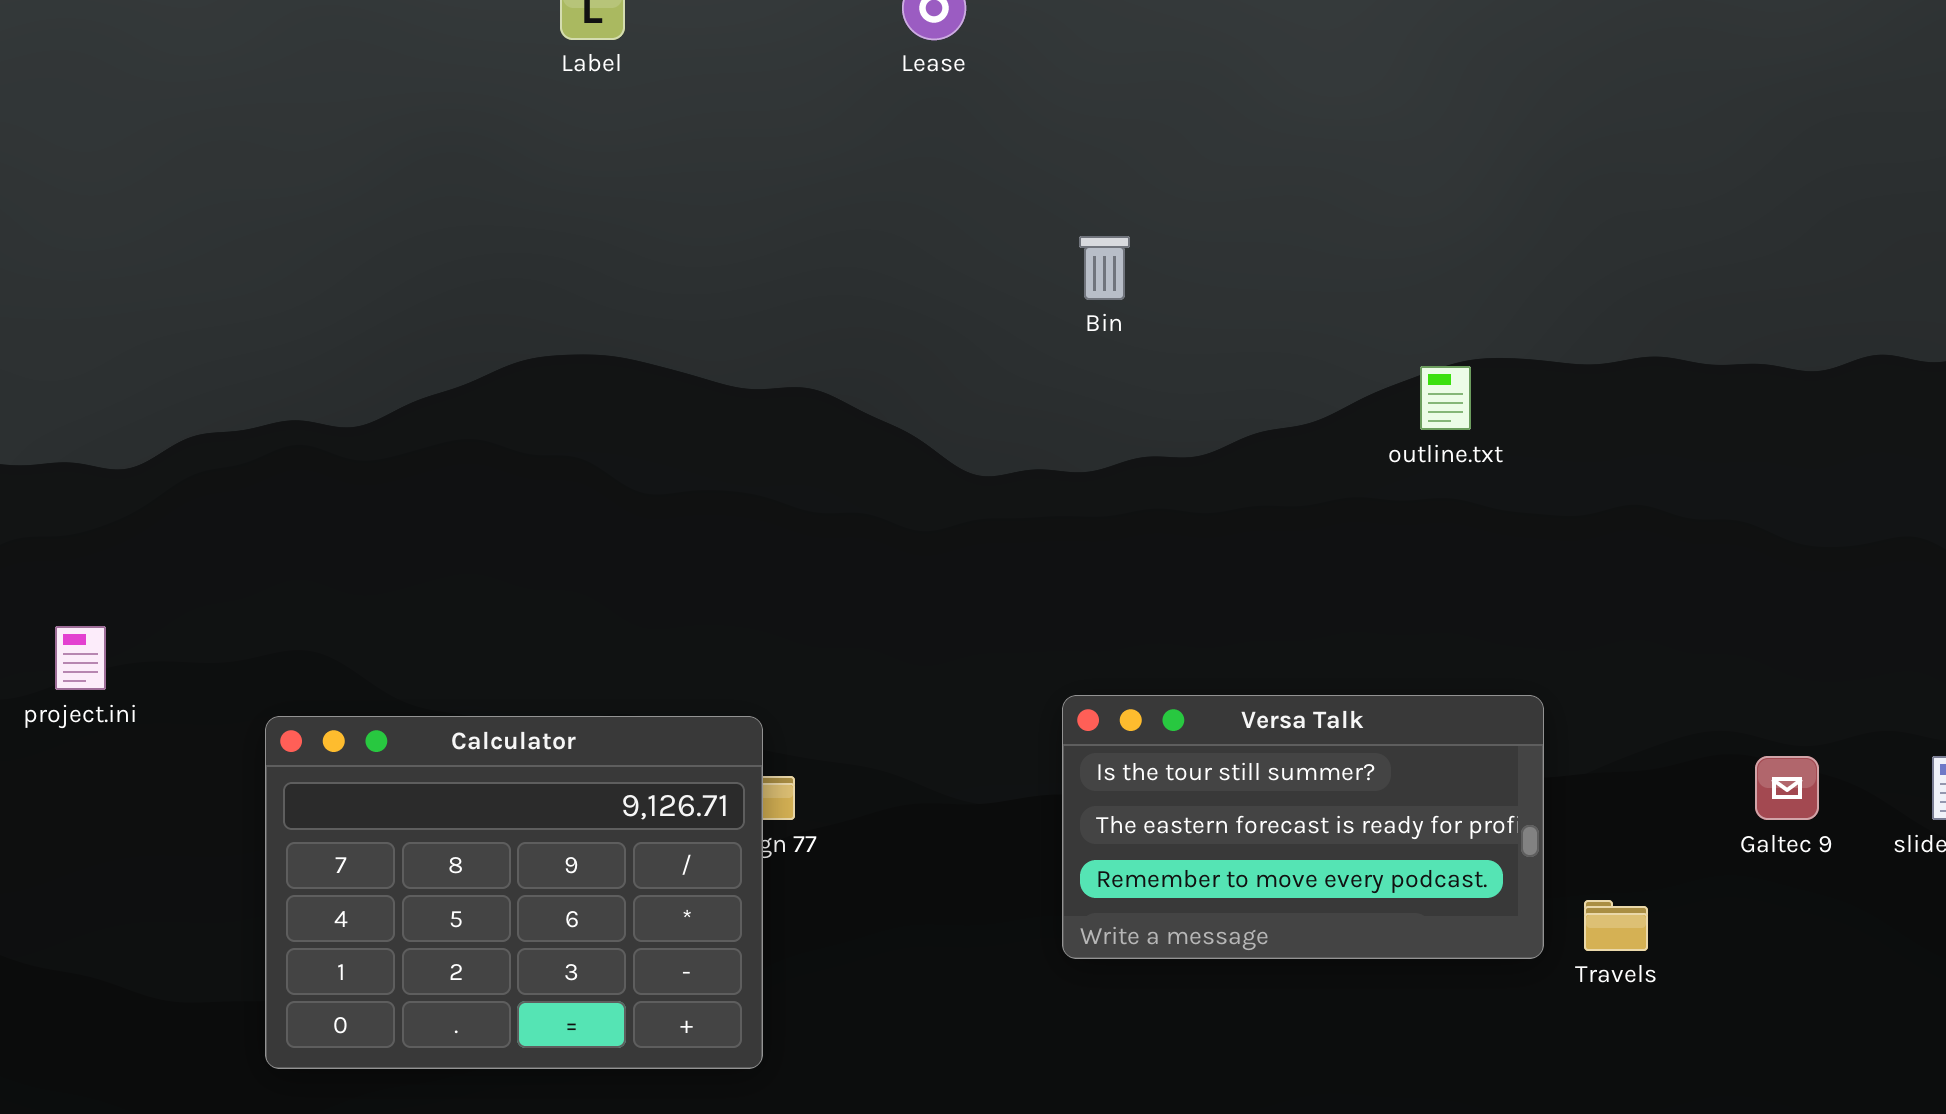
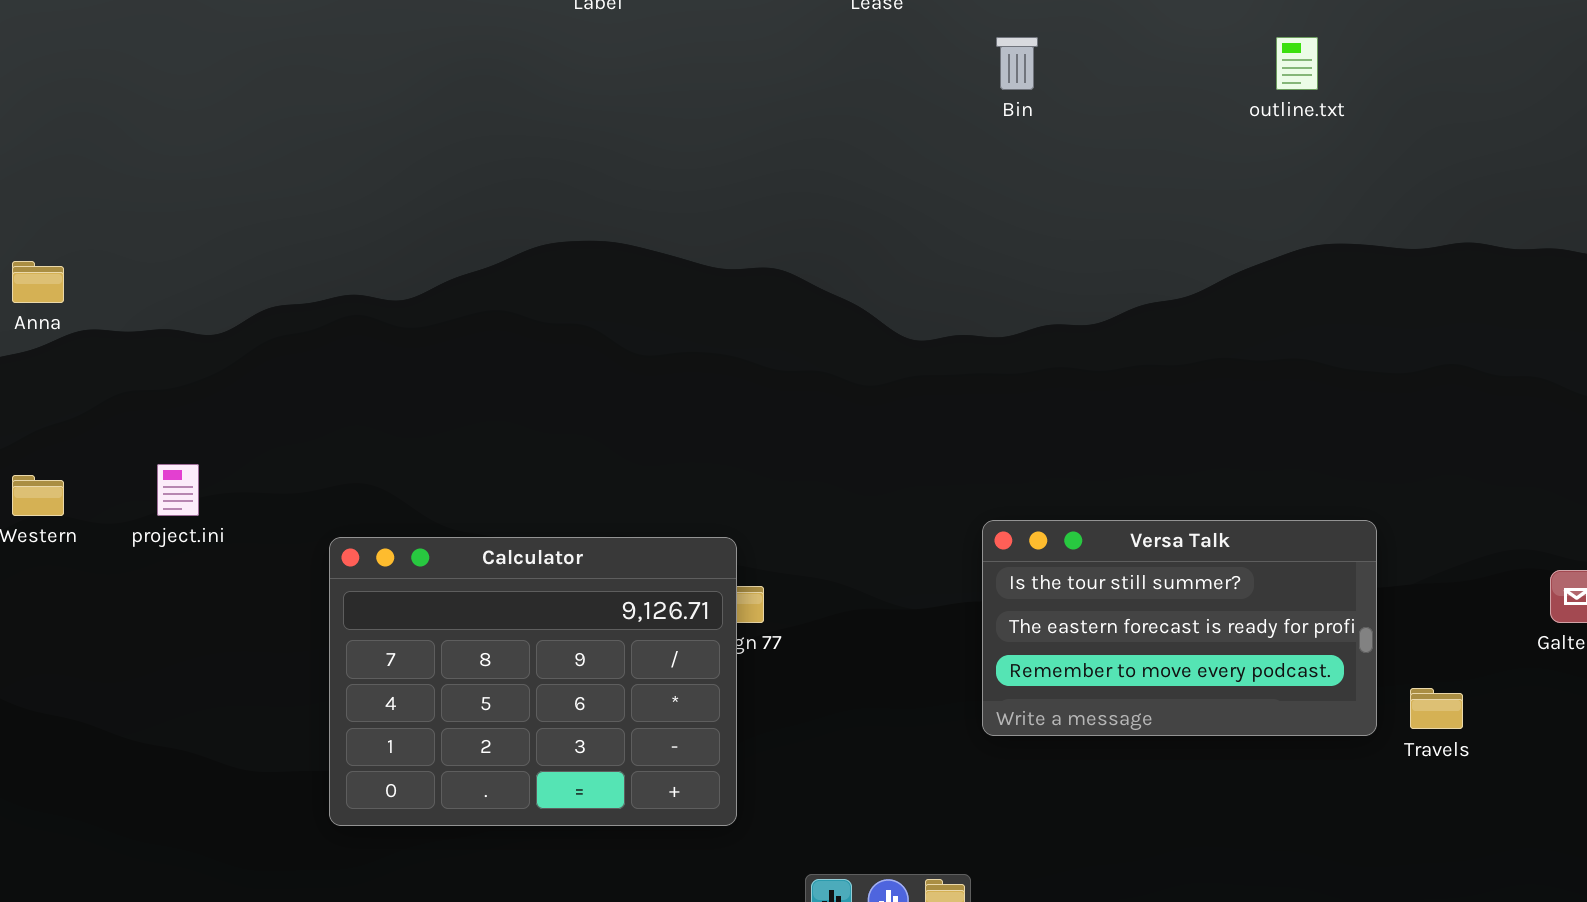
Bin: [1079,236,1130,300] -> [996,37,1038,90], moved
outline.txt: [1420,366,1471,430] -> [1276,37,1318,90], moved

